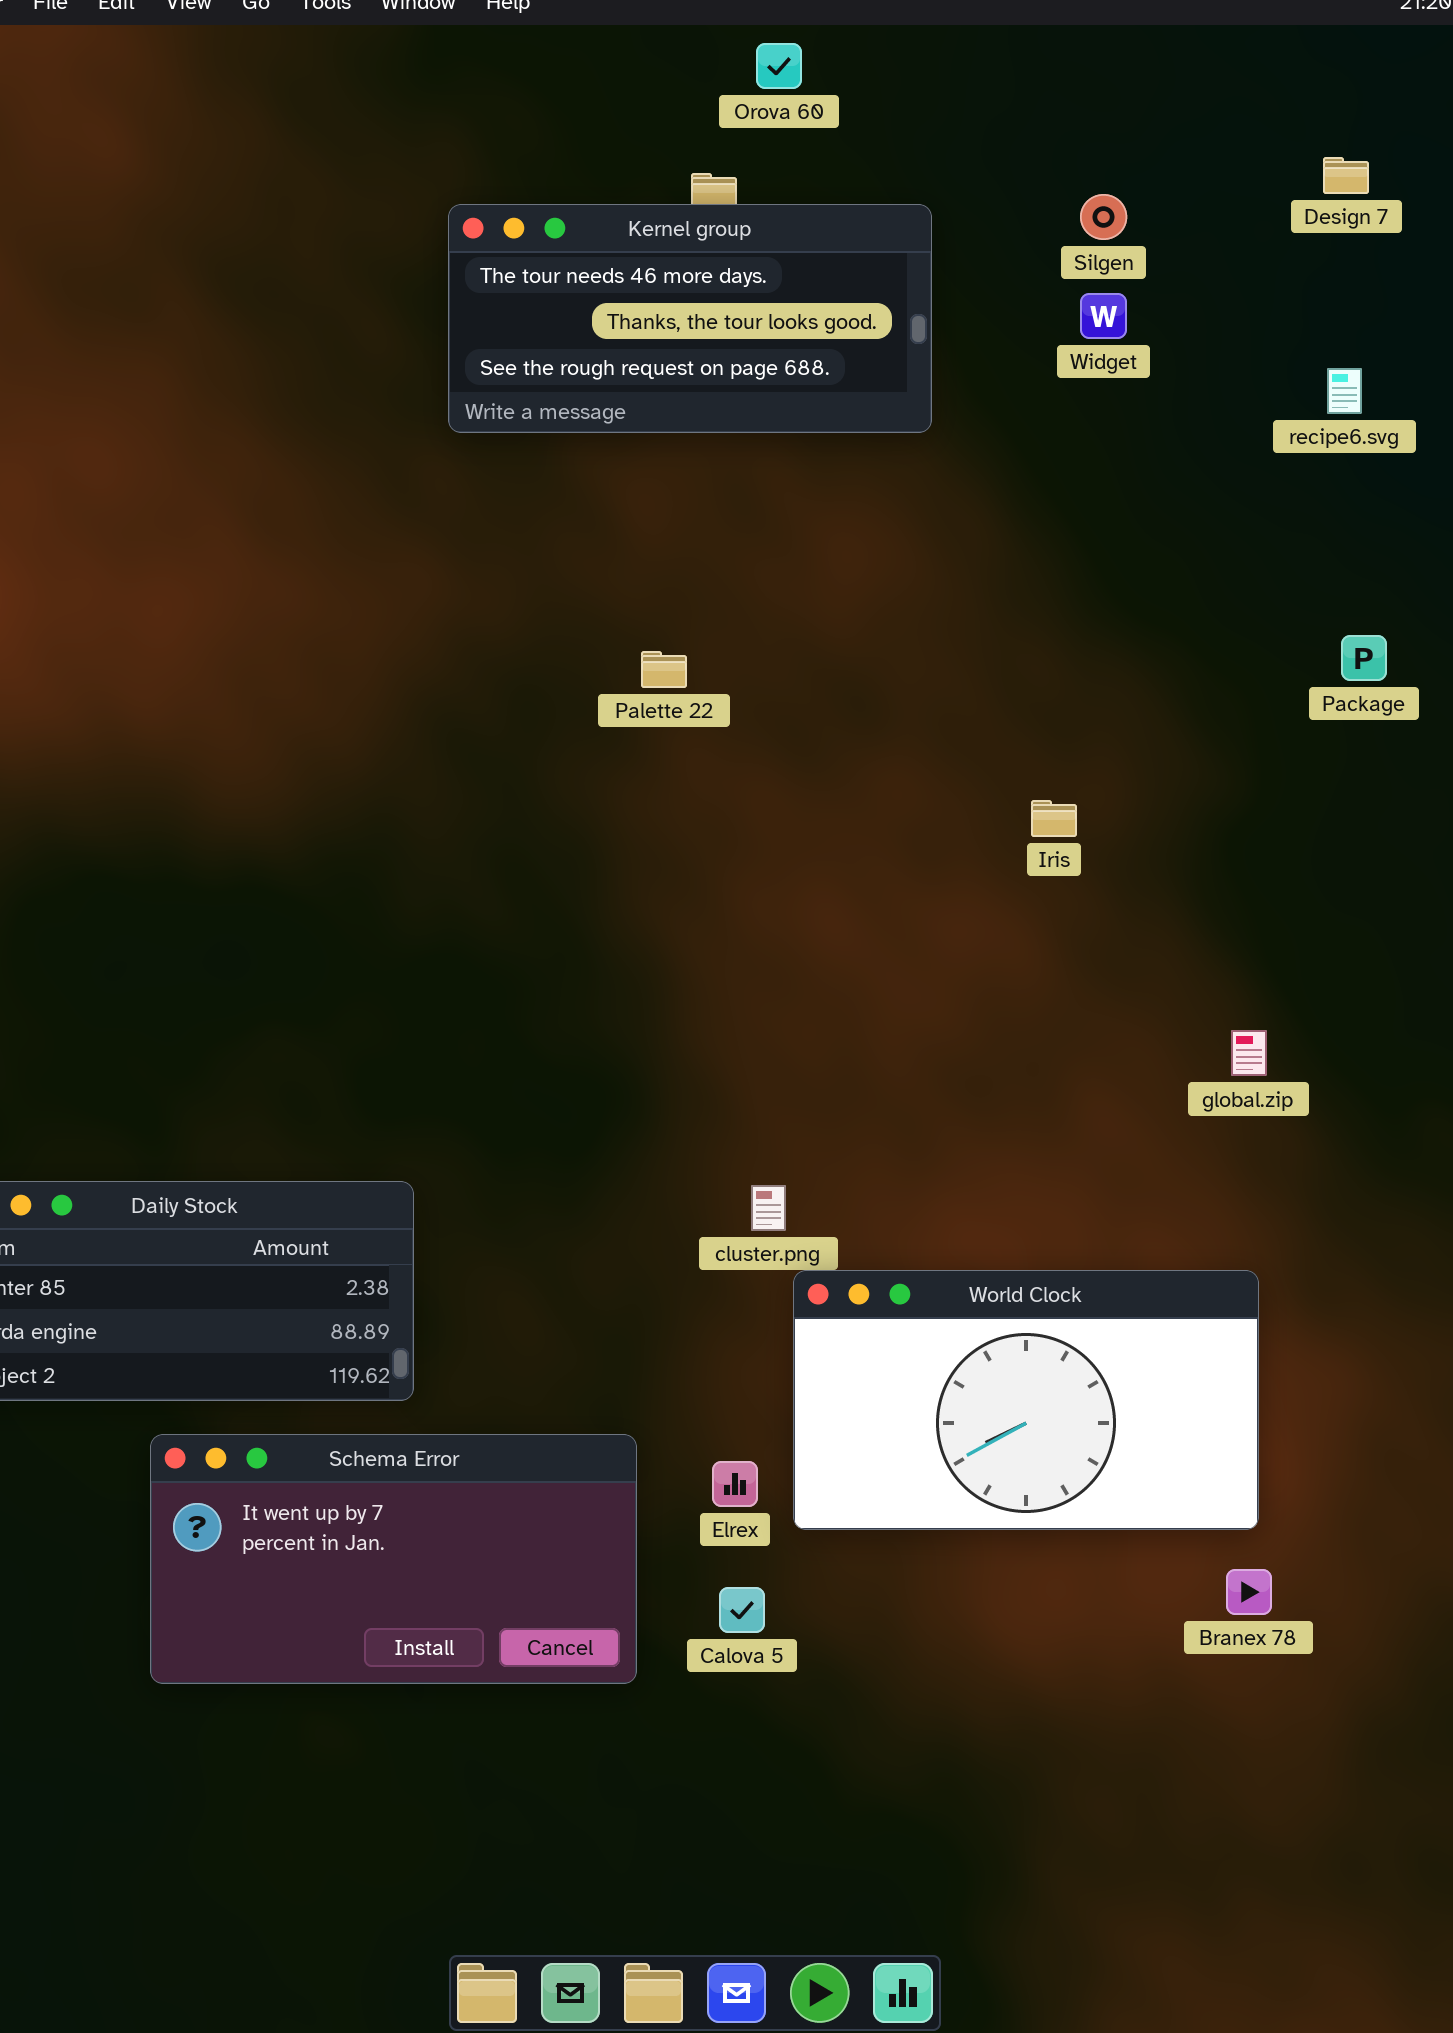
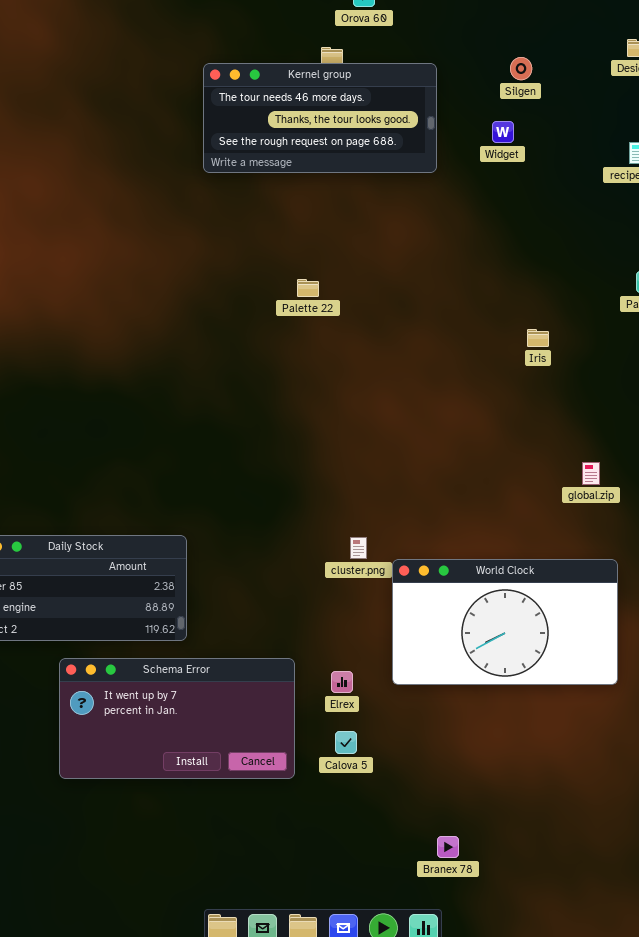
Widget: [1080,293,1127,339] -> [492,121,514,143], moved
Iris: [1031,800,1077,837] -> [527,329,549,347], moved
World Clock: [793,1270,1259,1530] -> [392,559,618,685], moved
Branex 78: [1226,1569,1272,1615] -> [437,836,459,858], moved

